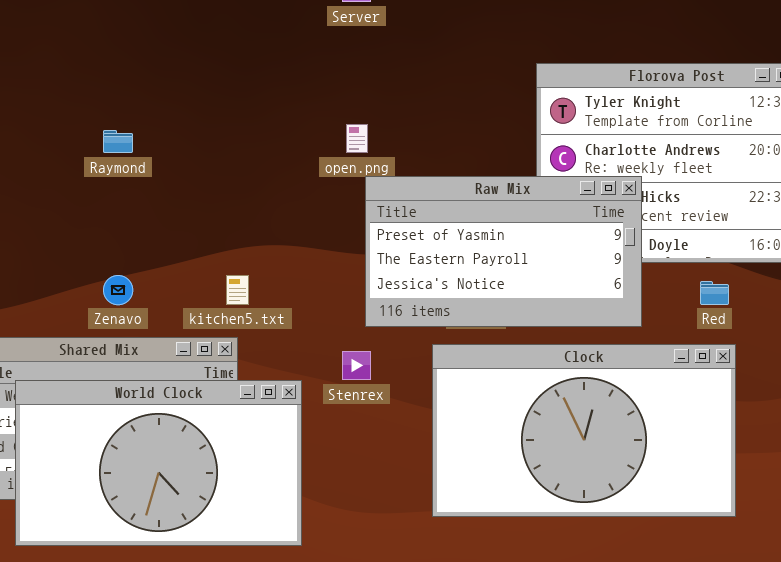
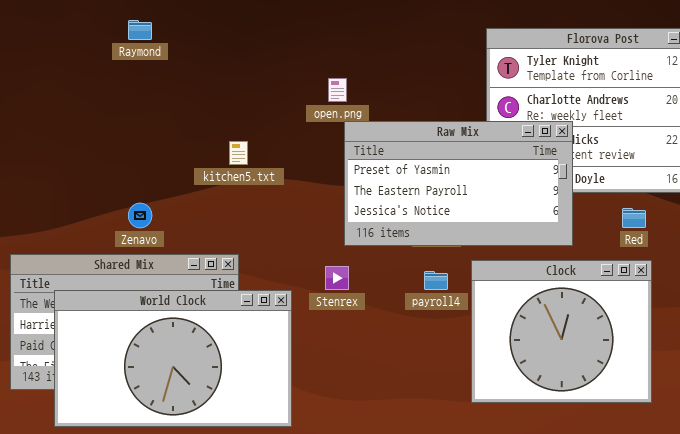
Raymond: [103,130,133,153] -> [128,20,152,40], moved
kitchen5.txt: [226,275,249,305] -> [229,141,248,165], moved
Clock: [432,344,736,517] -> [471,260,652,403], resized

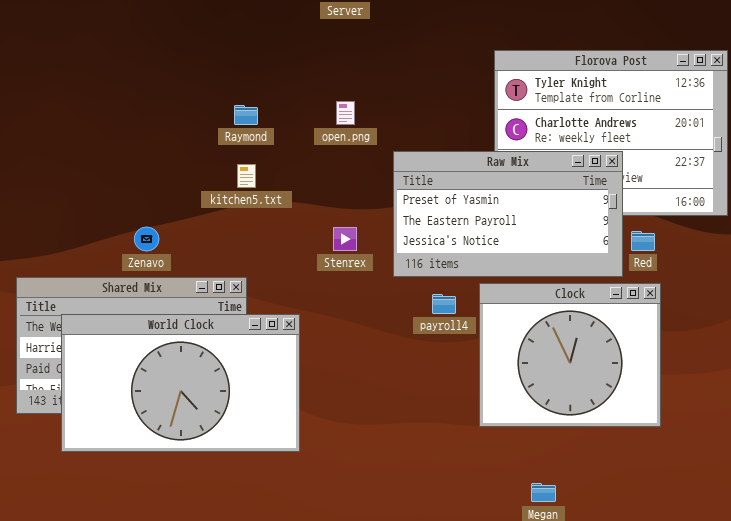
Raymond: [128,20,152,40] -> [234,105,258,125], moved
Raw Mix: [344,121,573,246] -> [393,151,623,277], moved
Stenrex: [325,266,349,290] -> [333,227,357,251], moved

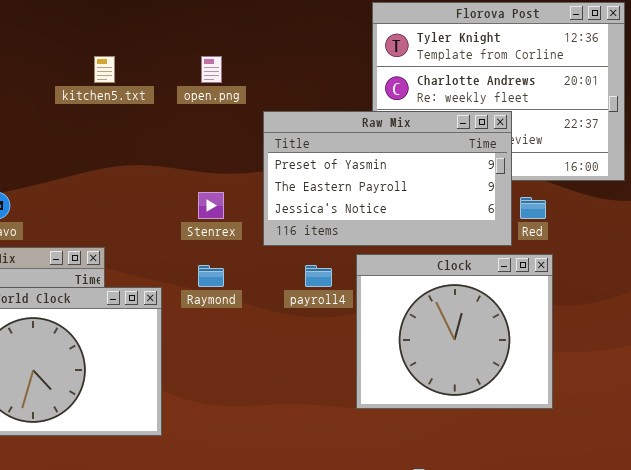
Raymond: [234,105,258,125] -> [198,265,224,287], moved
kitchen5.txt: [237,164,256,188] -> [94,56,115,83], moved

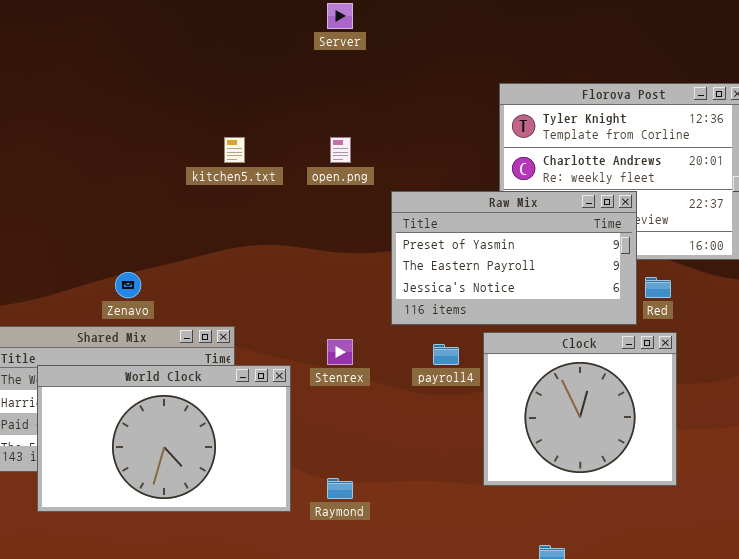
Stenrex: [198,192,224,219] -> [327,339,353,365], moved
Raymond: [198,265,224,287] -> [327,478,353,499], moved

